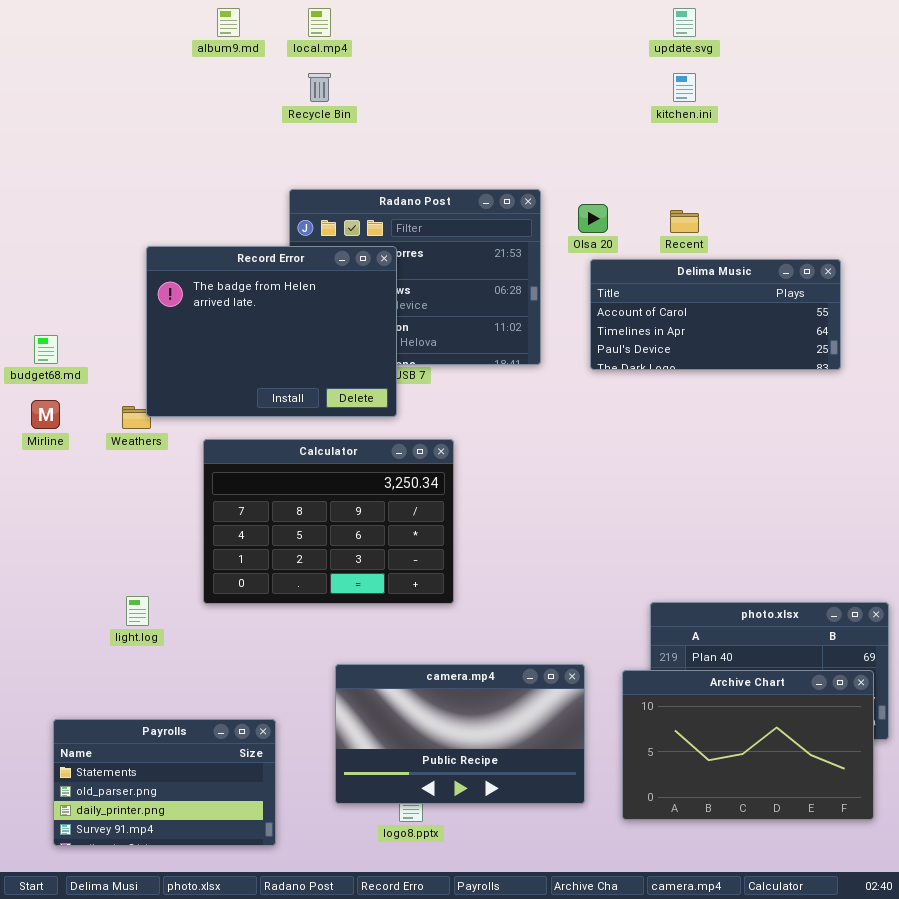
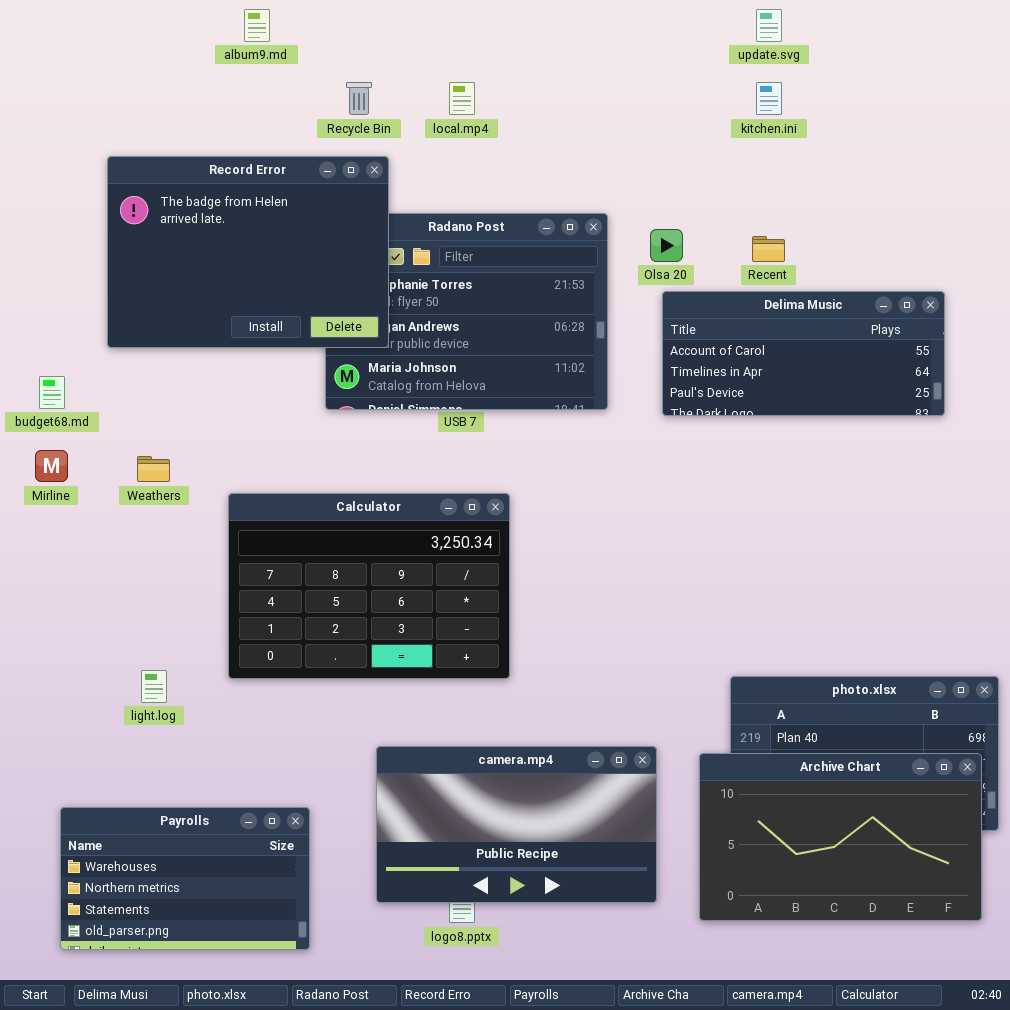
local.mp4: [308,8,331,37] -> [449,82,475,115], moved
Record Error: [146,246,397,417] -> [107,156,389,348], moved
Payrolls: [53,719,276,846] -> [60,807,310,950], scrolled up 2 rows

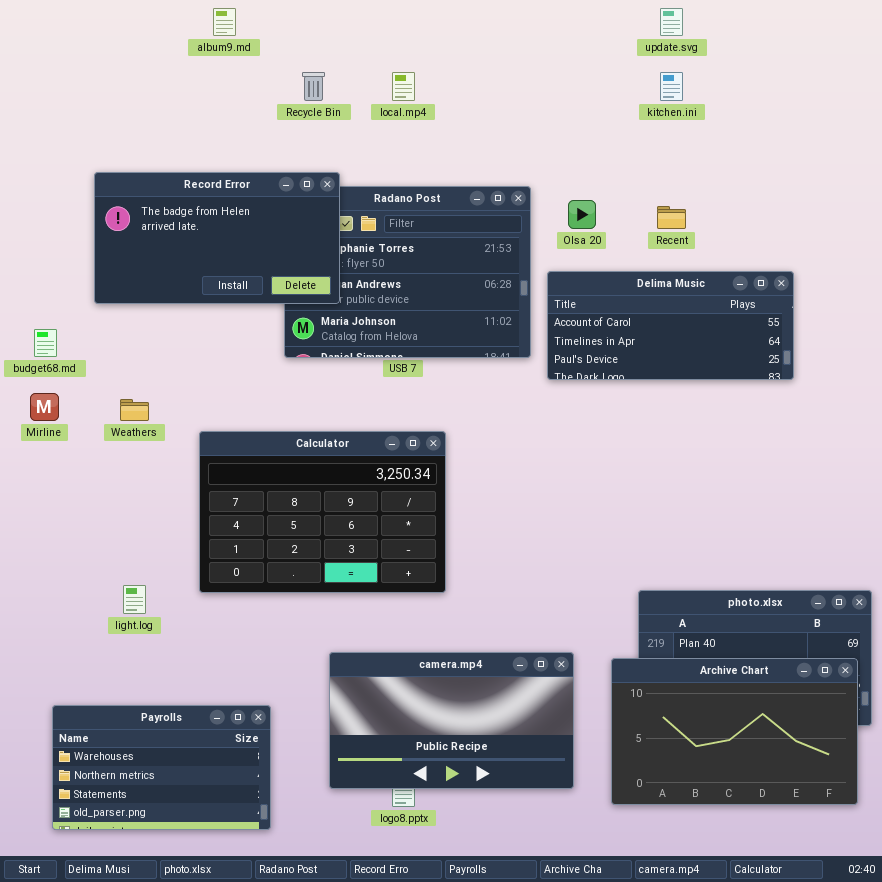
Record Error: [107,156,389,348] -> [94,172,340,304], resized
Delima Music: [662,291,945,416] -> [547,271,794,380], moved

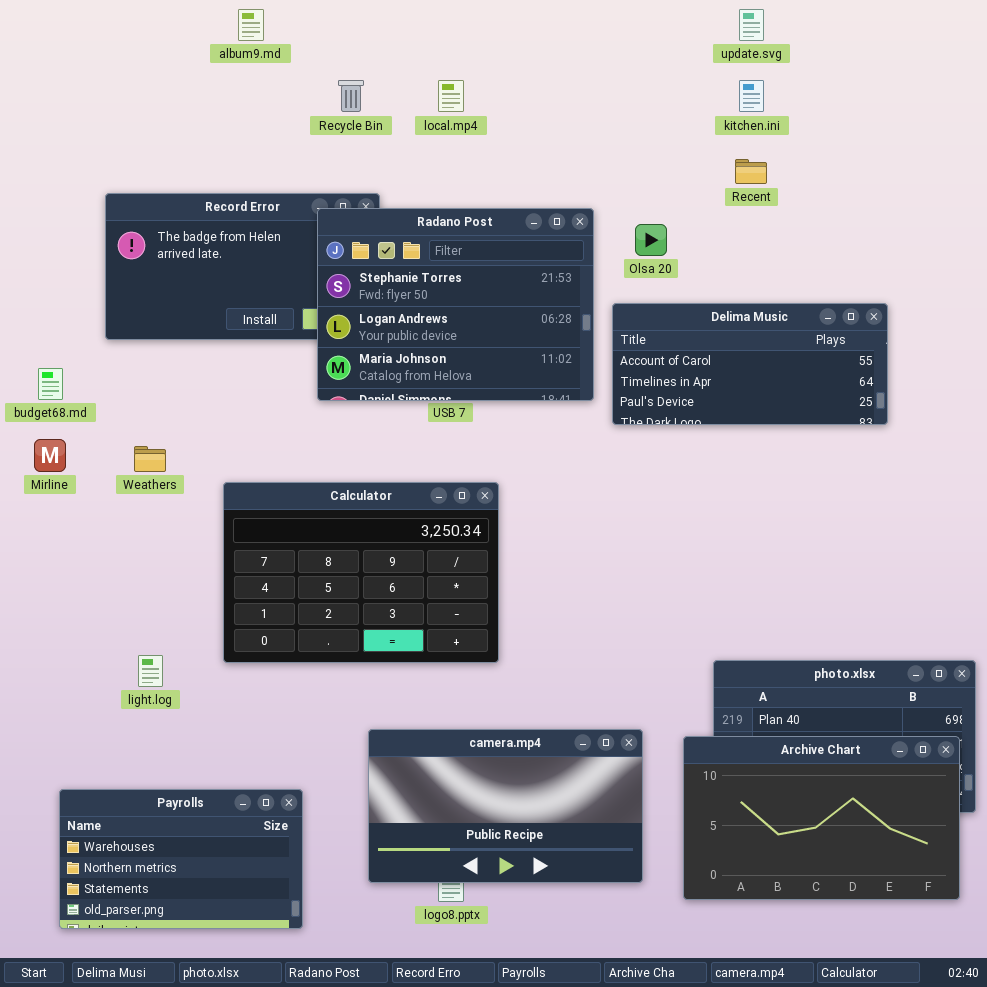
Radano Post: [284,186,531,358] -> [317,208,594,401], raised
Recent: [657,206,686,229] -> [735,159,767,184], moved

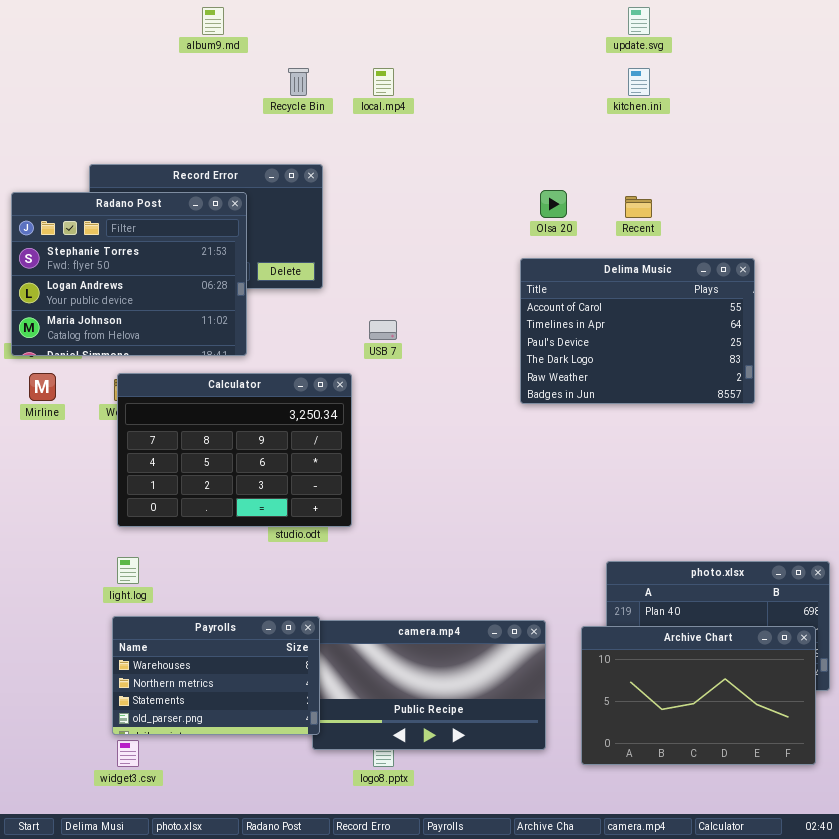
Recent: [735,159,767,184] -> [625,196,652,218], moved
Radano Post: [317,208,594,401] -> [11,192,247,356], moved
Delima Music: [612,303,888,425] -> [520,258,755,404], resized
Calculator: [223,482,499,663] -> [117,373,352,527], moved
Payrolls: [59,789,303,929] -> [112,616,320,735], moved

